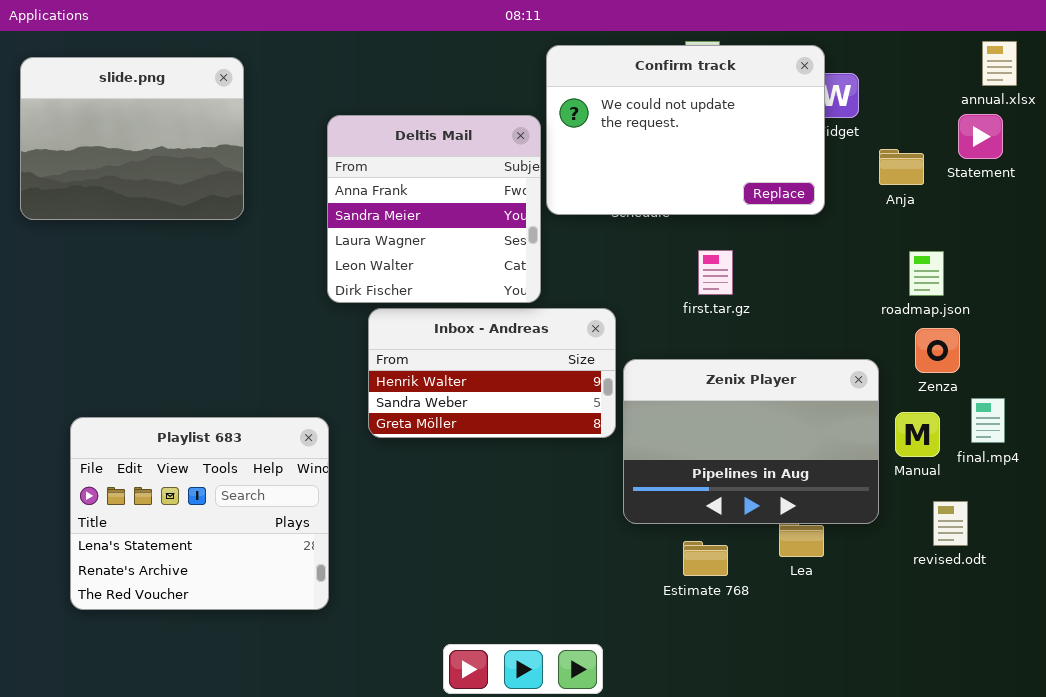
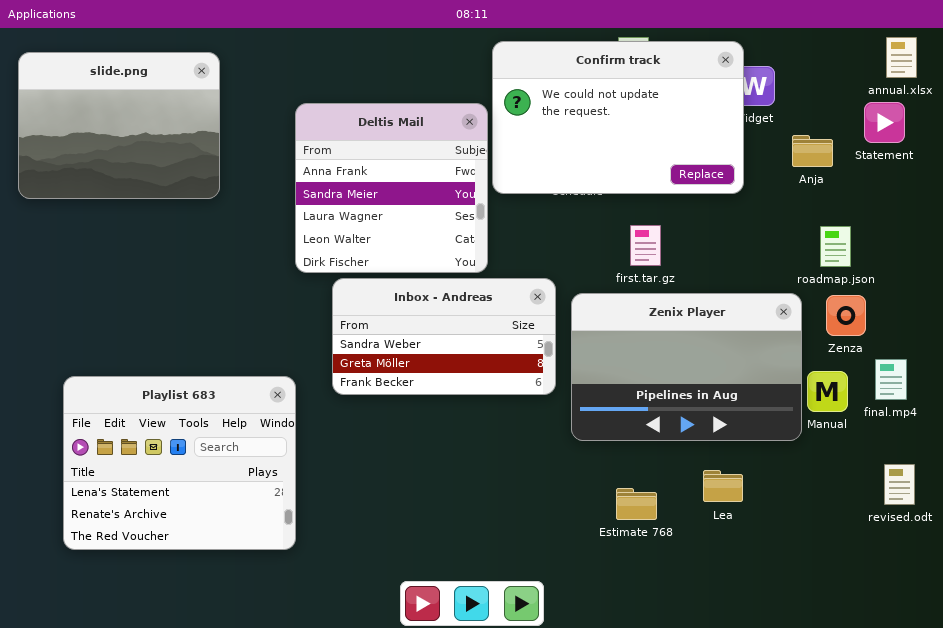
Inbox - Andreas: [368,308,616,438] -> [332,278,556,395], scrolled down 1 row
Zenix Player: [623,359,879,524] -> [571,293,802,441], moved
revised.odt: [933,501,968,546] -> [884,464,915,505], moved

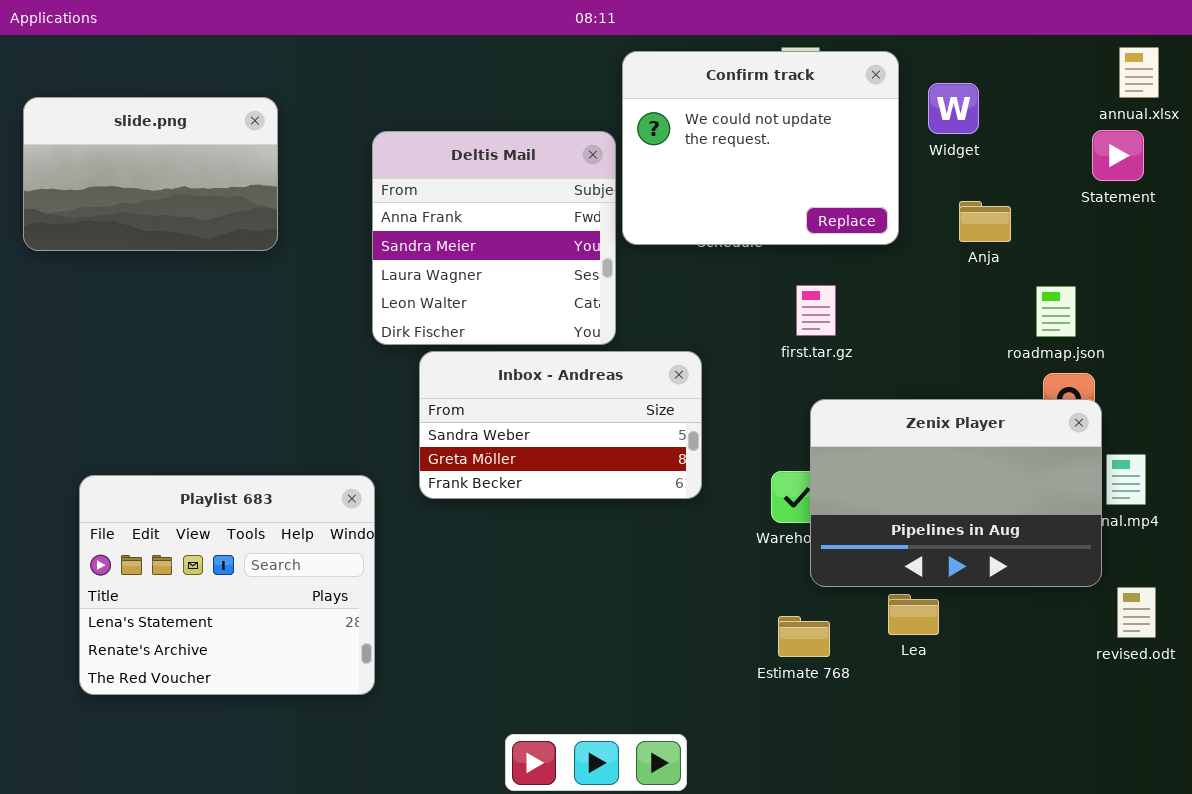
Confirm track: [492,41,744,194] -> [622,51,899,245], resized
slide.png: [18,52,220,199] -> [23,97,278,251], resized
Anja: [792,135,833,167] -> [959,201,1011,242], moved
Zenix Player: [571,293,802,441] -> [810,399,1102,587], moved

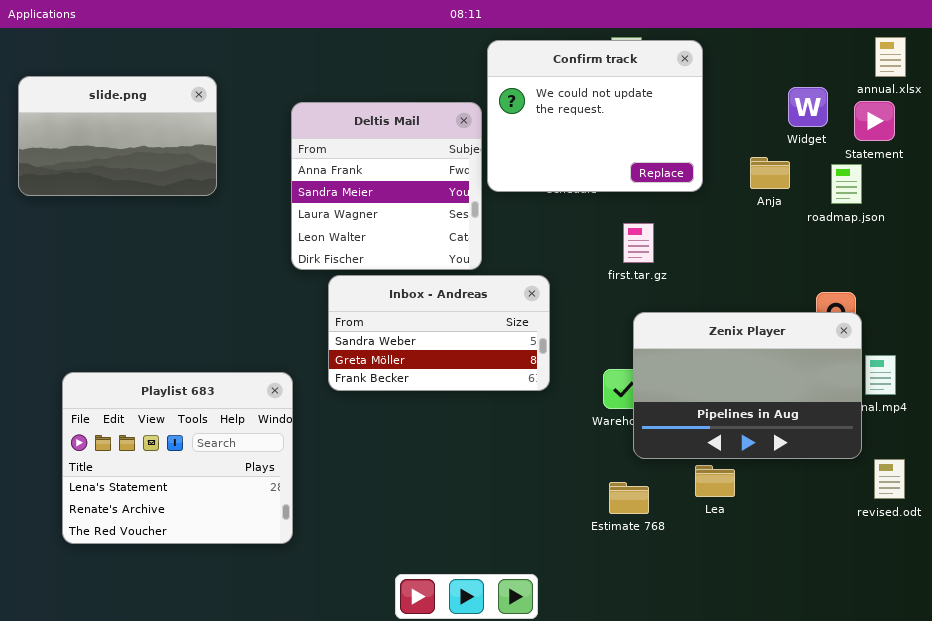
Widget: [928,83,979,134] -> [788,87,828,127], moved
roadmap.json: [1036,286,1076,337] -> [831,164,862,204], moved

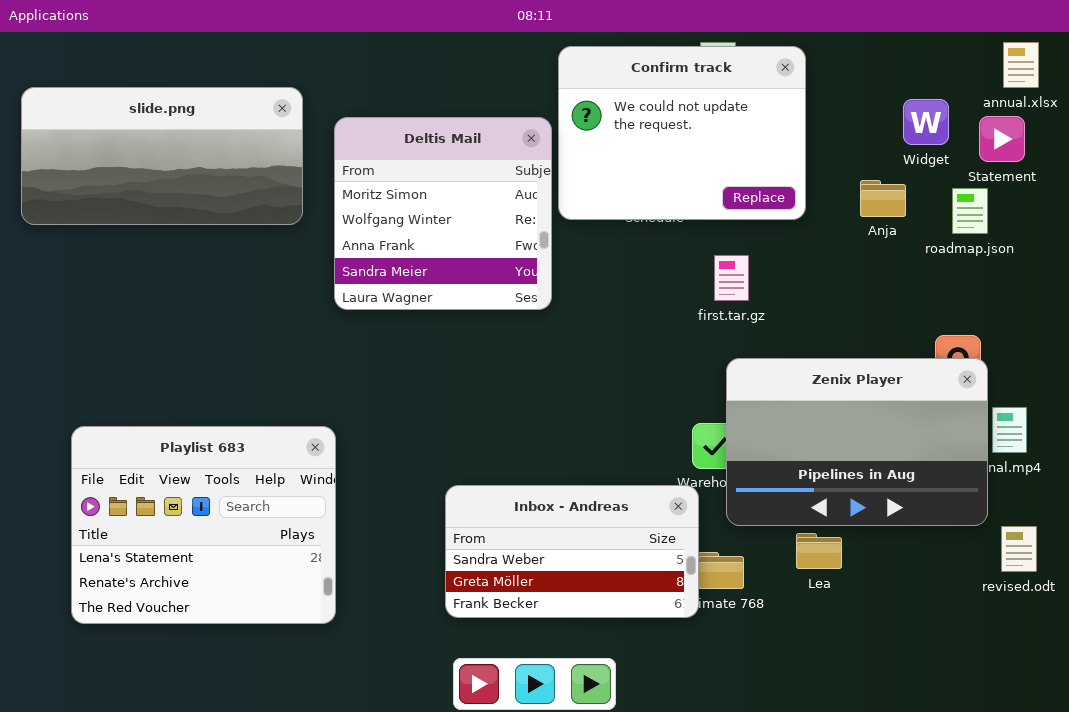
slide.png: [18,76,217,196] -> [21,87,303,225], resized
Deltis Mail: [291,102,482,270] -> [334,117,552,310], scrolled up 2 rows
Inbox - Andreas: [328,275,550,391] -> [445,485,699,618], moved

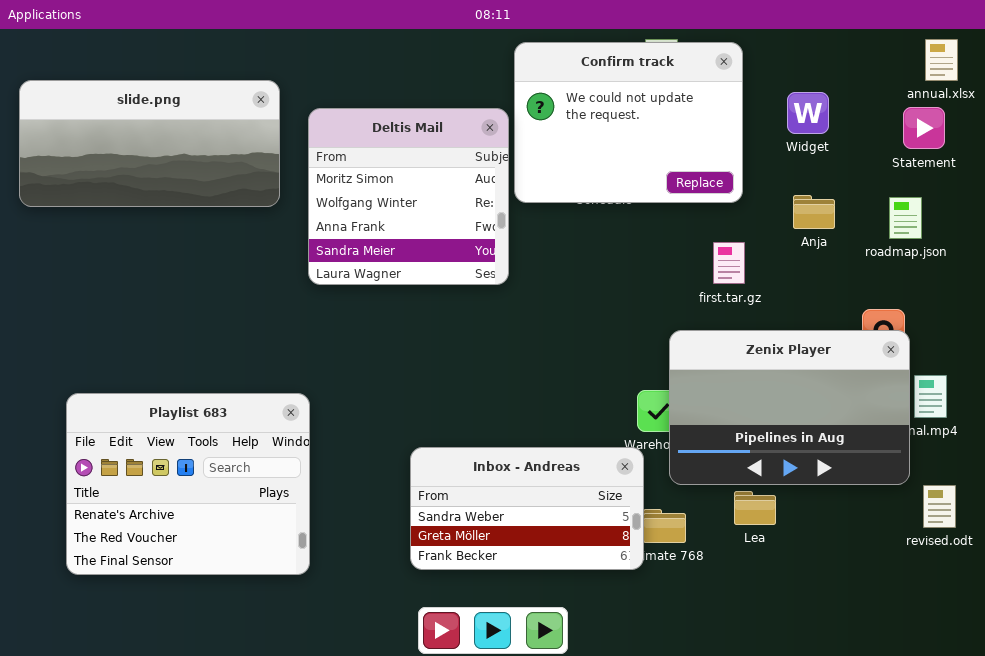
Widget: [903,99,949,145] -> [787,92,829,134], moved
Anja: [860,180,906,217] -> [793,195,835,229], moved
roadmap.json: [952,188,988,234] -> [889,197,922,239], moved
first.tar.gz: [714,255,749,301] -> [713,242,745,284], moved
Playlist 683: [71,426,336,624] -> [66,393,310,575], scrolled down 1 row

